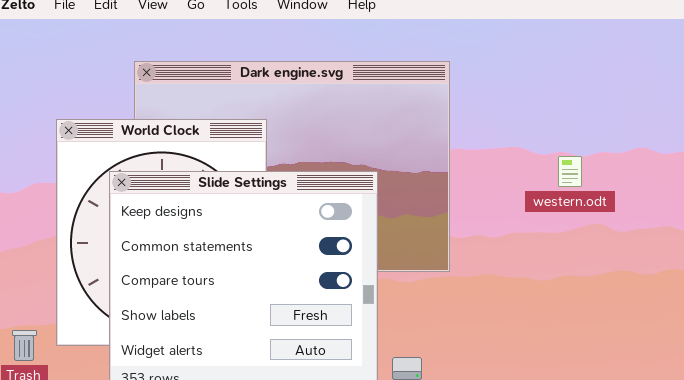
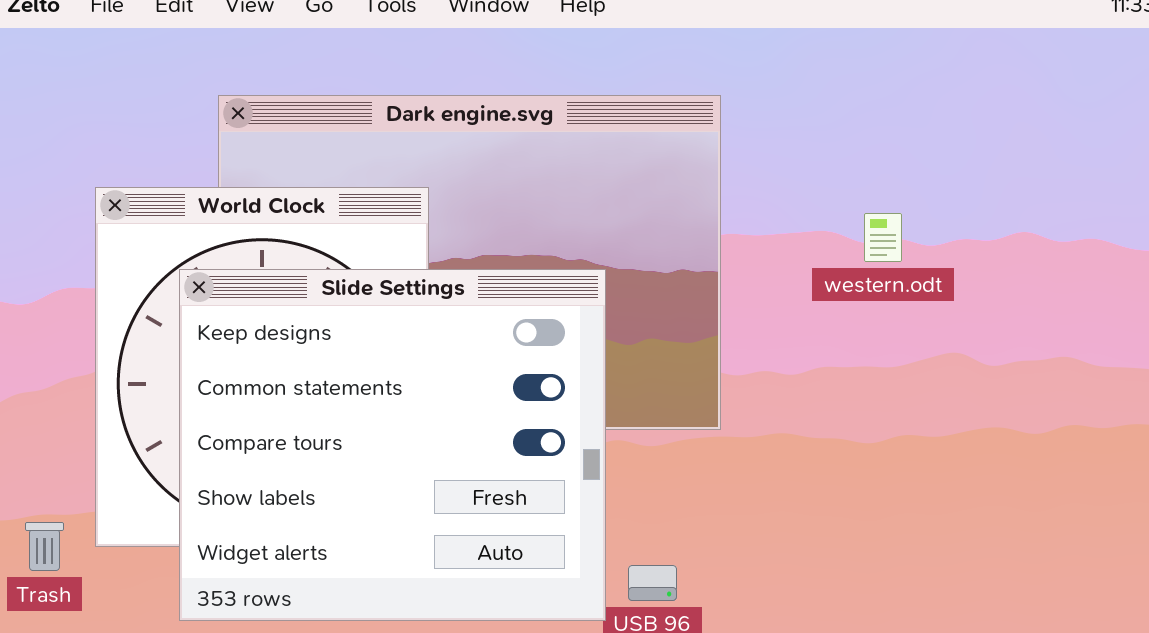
western.odt: [558,156,582,187] -> [864,213,902,262], moved

